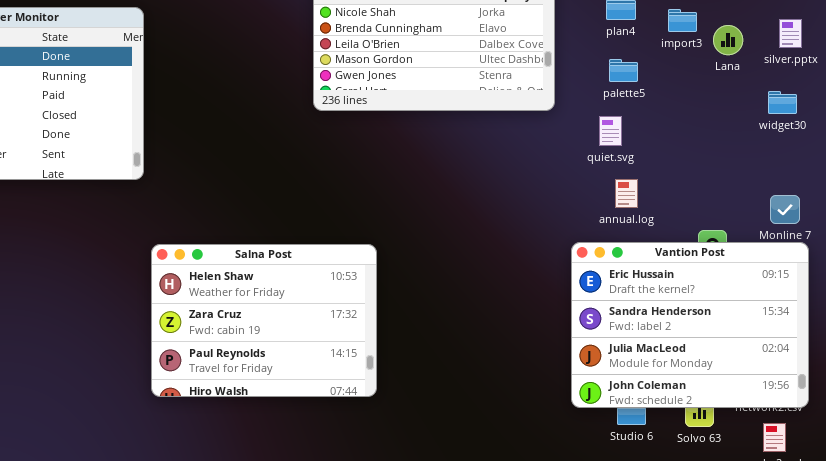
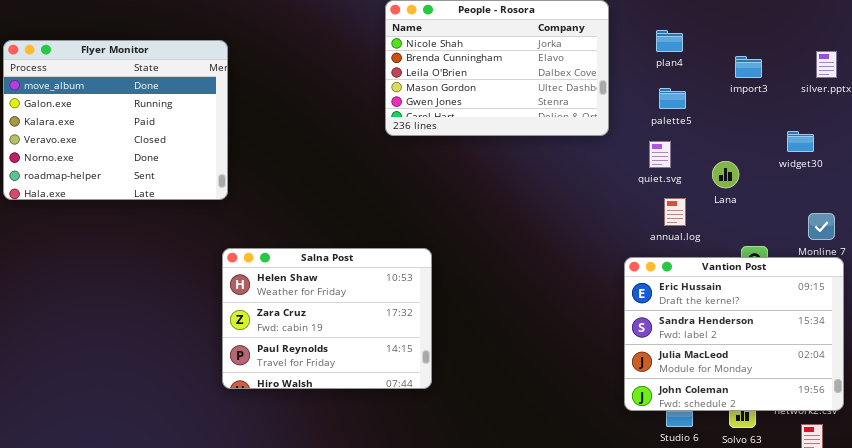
import3: [668,9,697,32] -> [735,56,762,78], moved
Lana: [713,25,743,55] -> [712,161,739,188], moved
widget30: [768,91,797,114] -> [787,131,814,152], moved
Salna Post: [151,244,377,397] -> [222,248,432,389], moved

